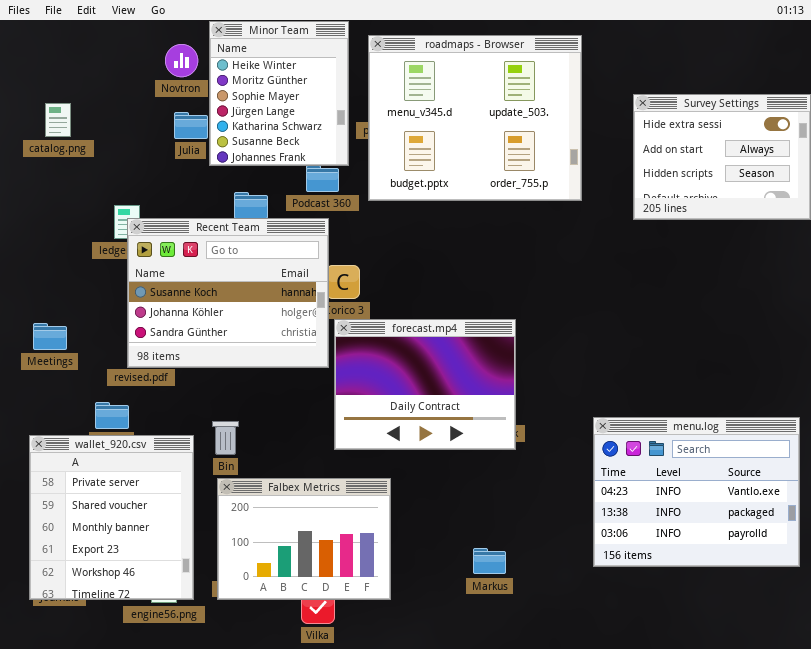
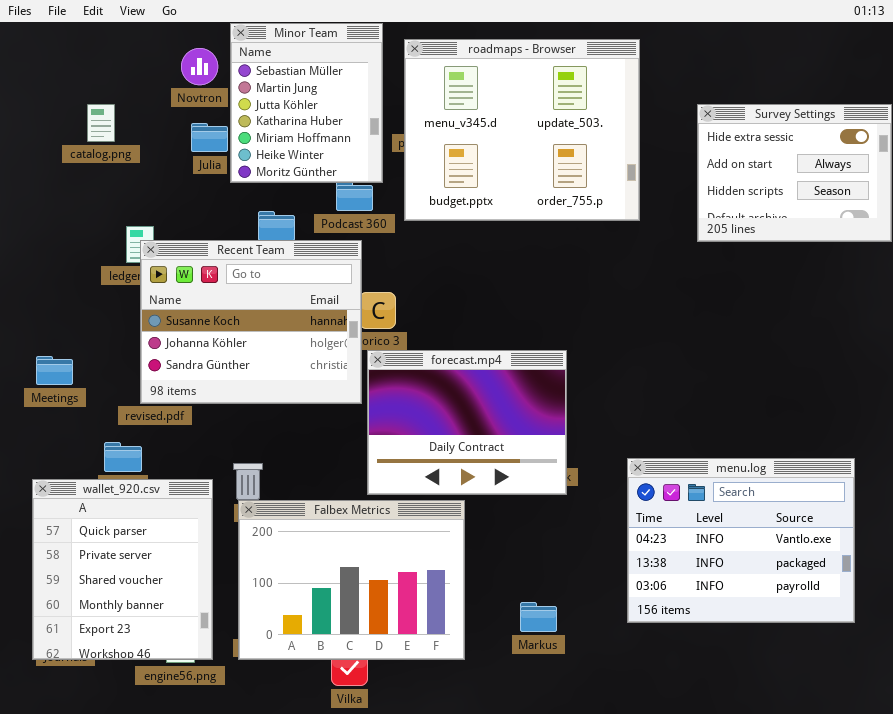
Minor Team: [209,21,349,166] -> [230,23,383,183], scrolled up 5 rows
catalog.png: [45,103,71,137] -> [87,104,115,142], moved
menu.log: [593,417,800,567] -> [627,458,855,623], moved
wallet_920.csv: [29,435,194,600] -> [32,479,213,660], scrolled up 1 row
Falbex Metrics: [217,478,391,600] -> [238,500,465,660], resized

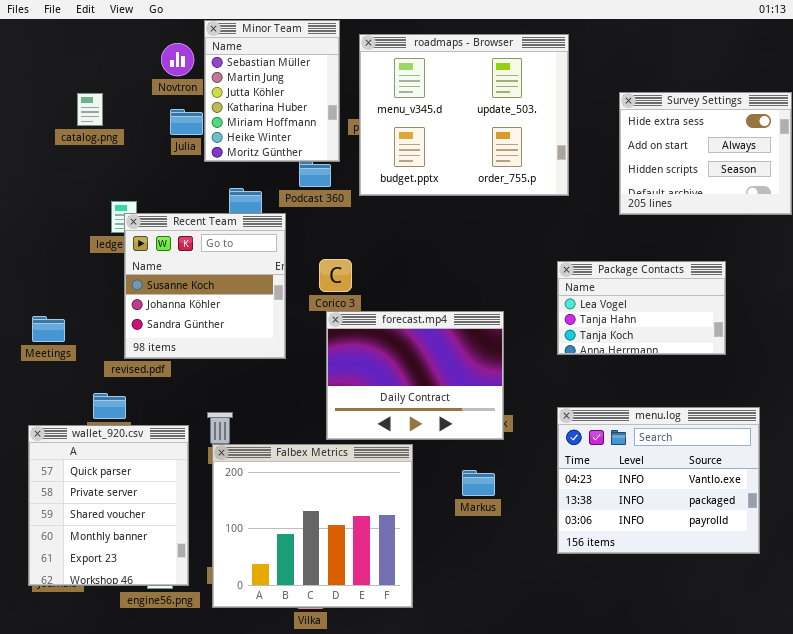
Recent Team: [140,240,362,404] -> [124,213,286,359], resized
Package Contacts: none -> [557,261,726,355], opened
Falbex Metrics: [238,500,465,660] -> [212,444,413,608], resized
Markus: [520,602,557,632] -> [462,470,495,496], moved

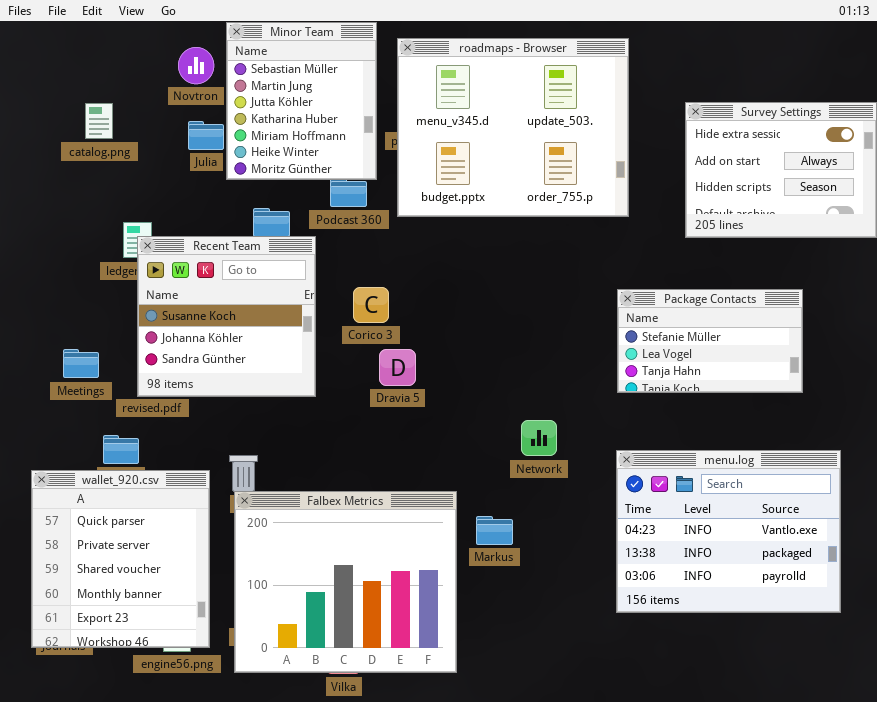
Package Contacts: [557,261,726,355] -> [617,289,803,393], scrolled up 1 row
forecast.mp4: [326,311,504,440] -> none, closed
Meetings: [32,316,65,342] -> [63,349,99,378], moved
Markus: [462,470,495,496] -> [476,516,513,545], moved

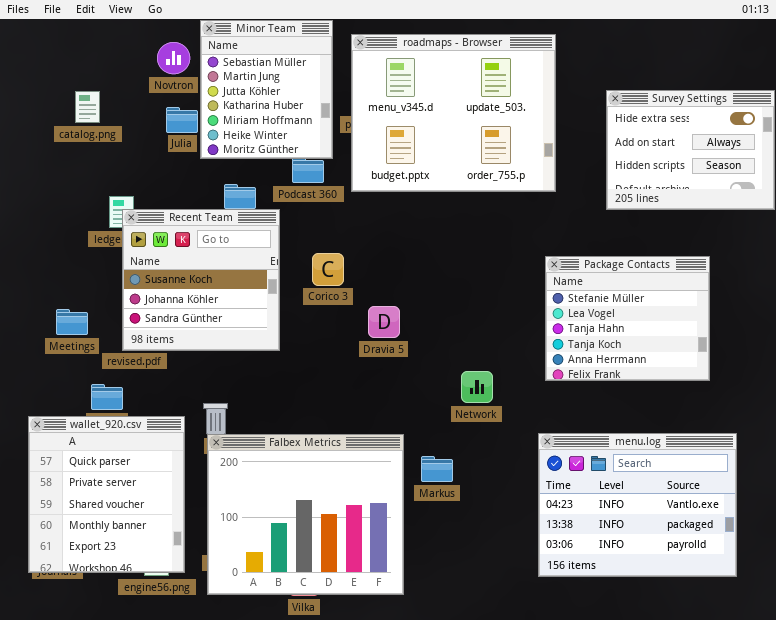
Package Contacts: [617,289,803,393] -> [545,256,710,381], resized
Dravia 5: [379,349,416,386] -> [368,306,400,338], moved
menu.log: [616,450,841,613] -> [538,433,737,577], moved

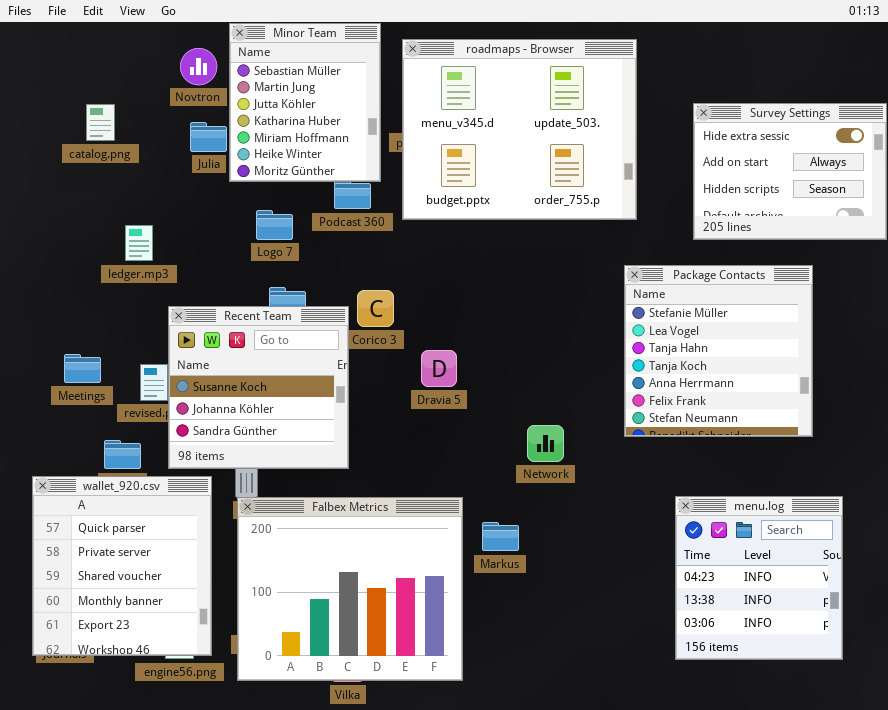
Recent Team: [122,209,280,351] -> [168,306,349,469], moved
Package Contacts: [545,256,710,381] -> [624,265,813,437], resized
menu.log: [538,433,737,577] -> [675,496,843,660], resized

